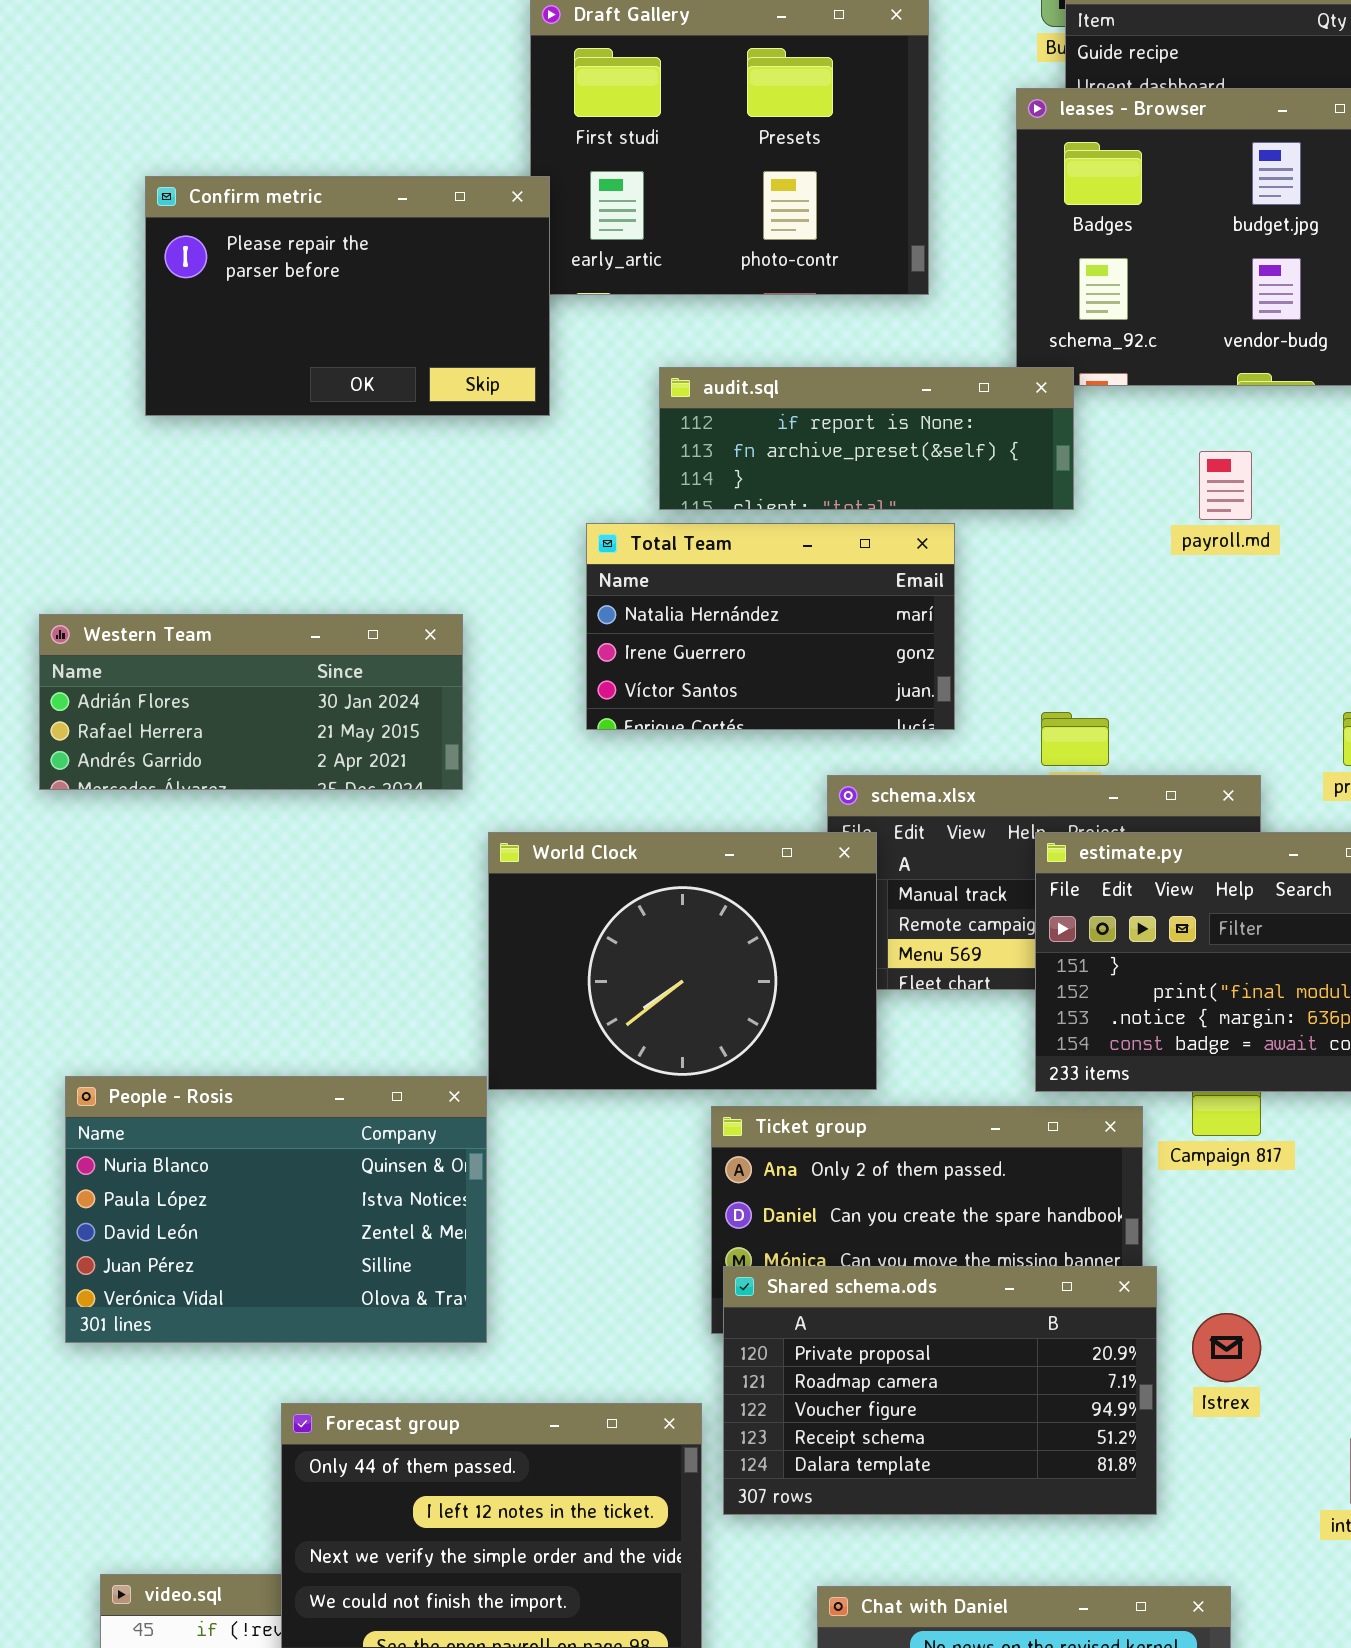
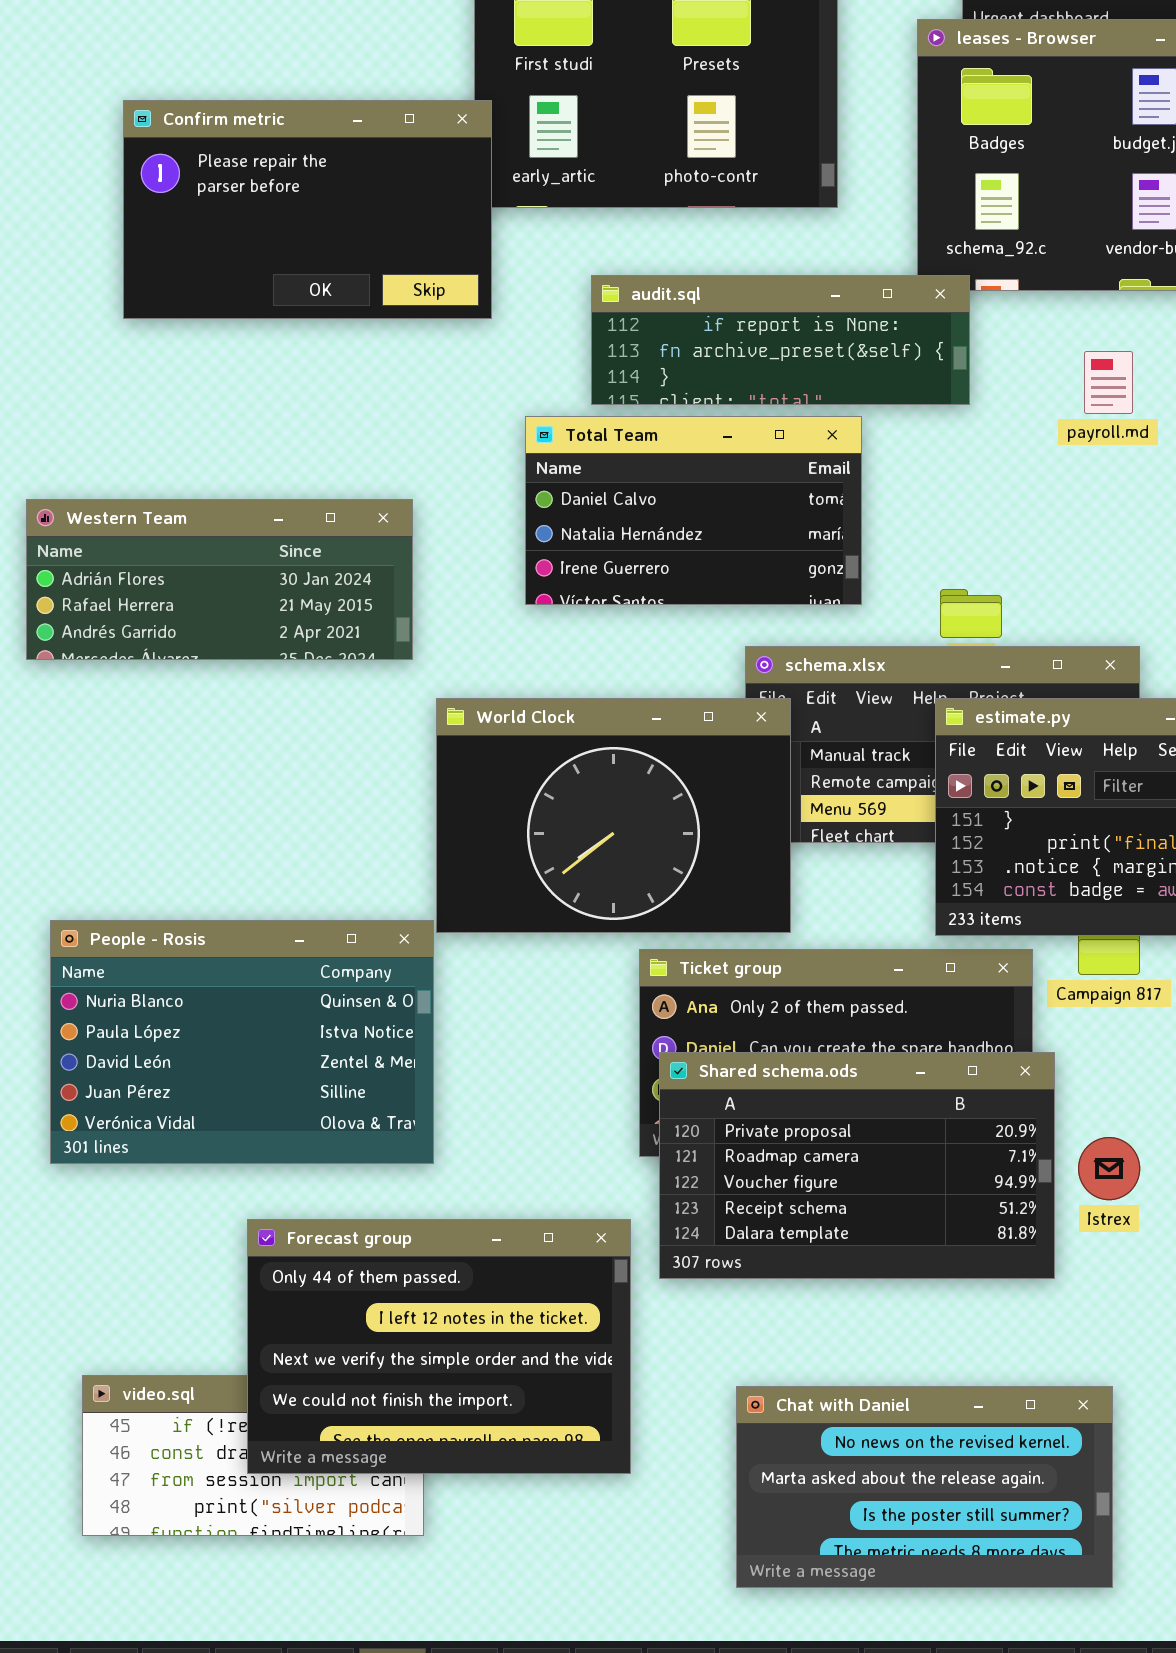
Total Team: [586,523,955,730] -> [525,416,862,605], scrolled up 1 row
Shared schema.ods: [723,1266,1157,1515] -> [659,1052,1055,1279], moved

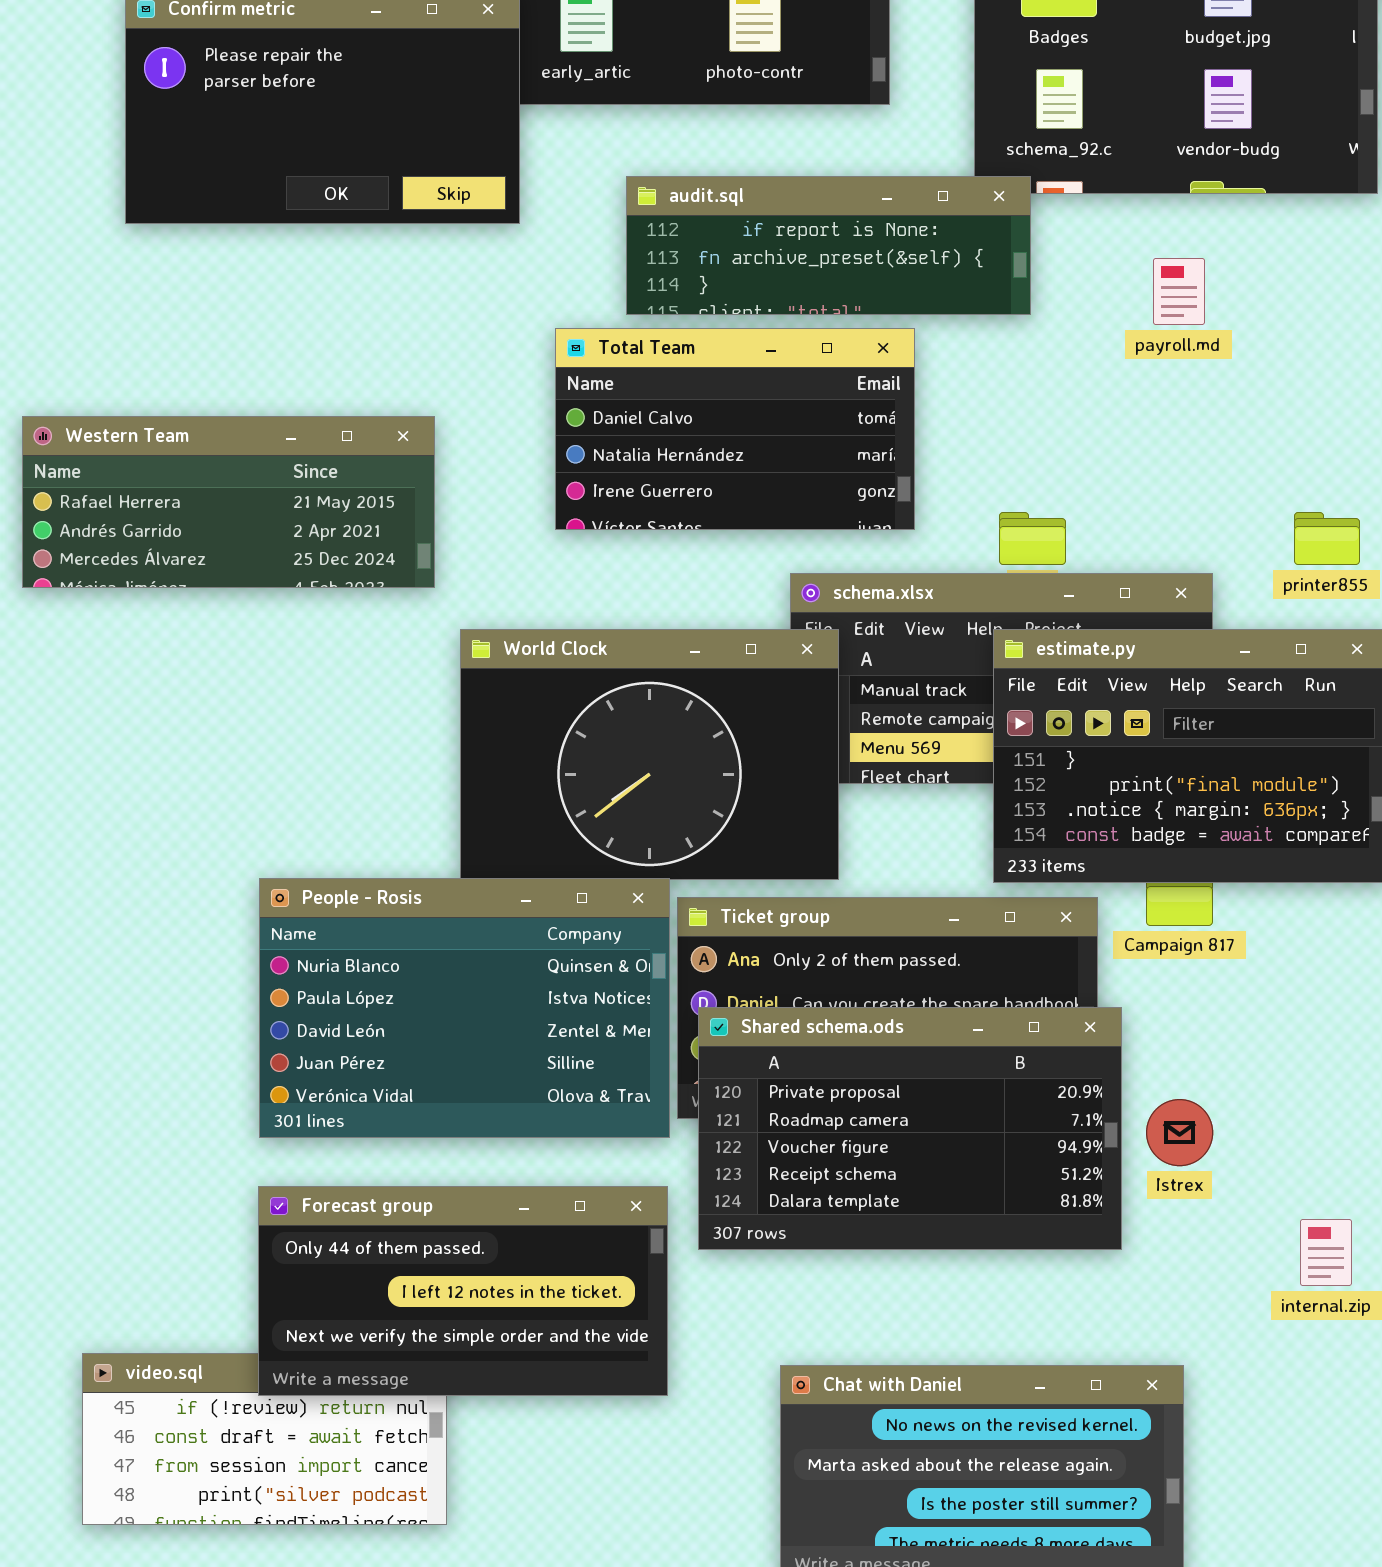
Western Team: [26,499,413,660] -> [22,416,435,588], scrolled down 1 row
People - Rosis: [50,920,434,1164] -> [259,878,670,1138], moved
Forecast group: [247,1219,631,1474] -> [258,1186,668,1396], resized

